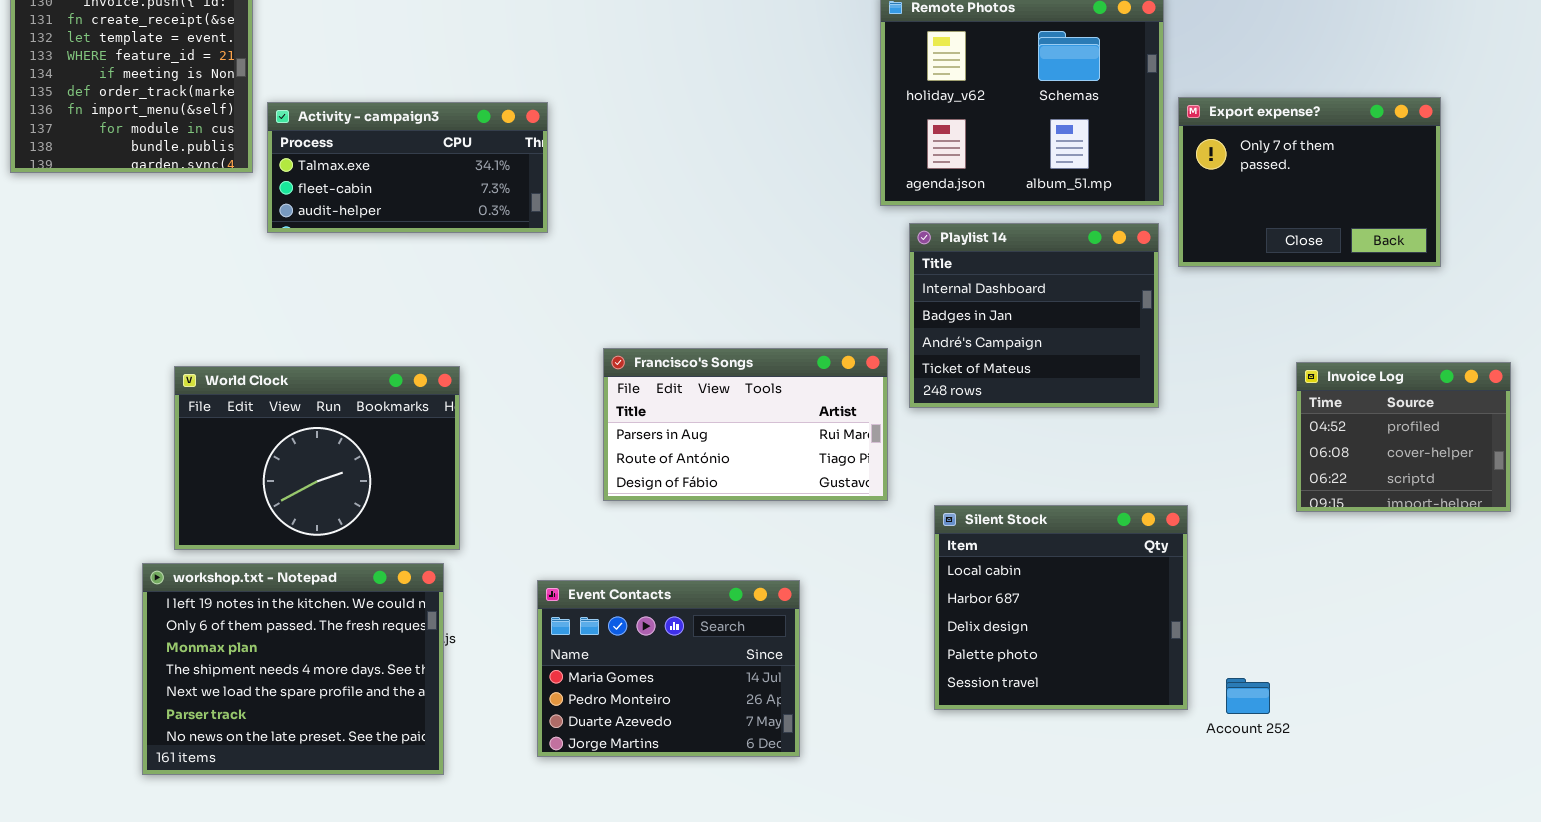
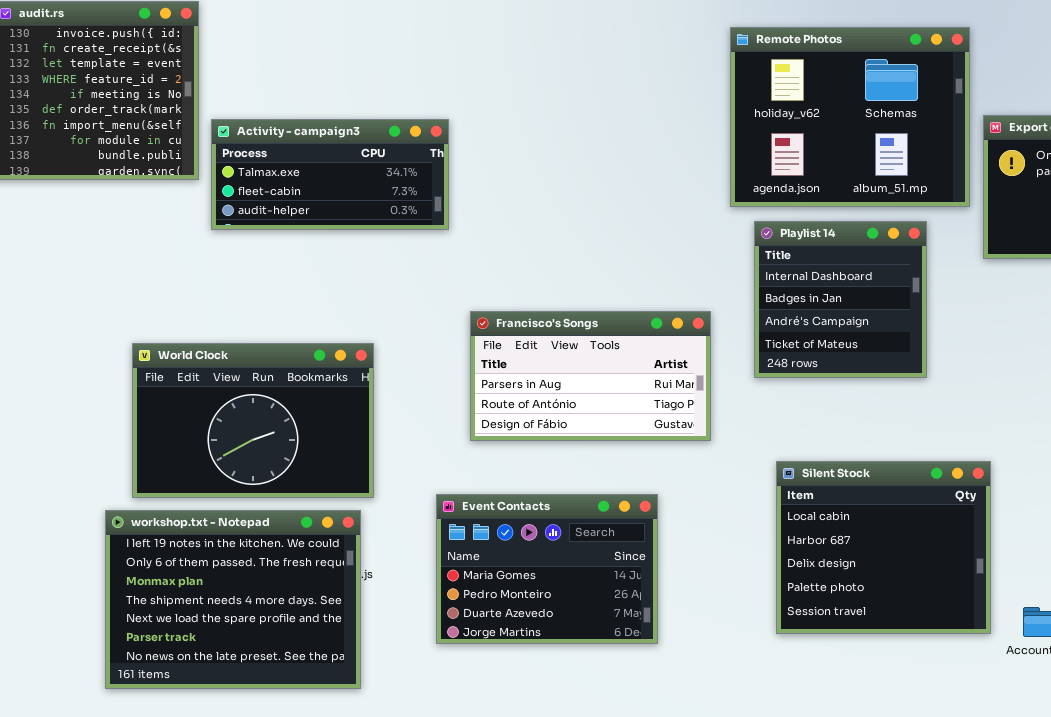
Playlist 14: [909,223,1159,408] -> [754,221,927,378], resized
Francisco's Songs: [603,348,888,501] -> [470,311,711,441], moved
Event Contacts: [537,580,800,757] -> [436,494,658,644], moved

